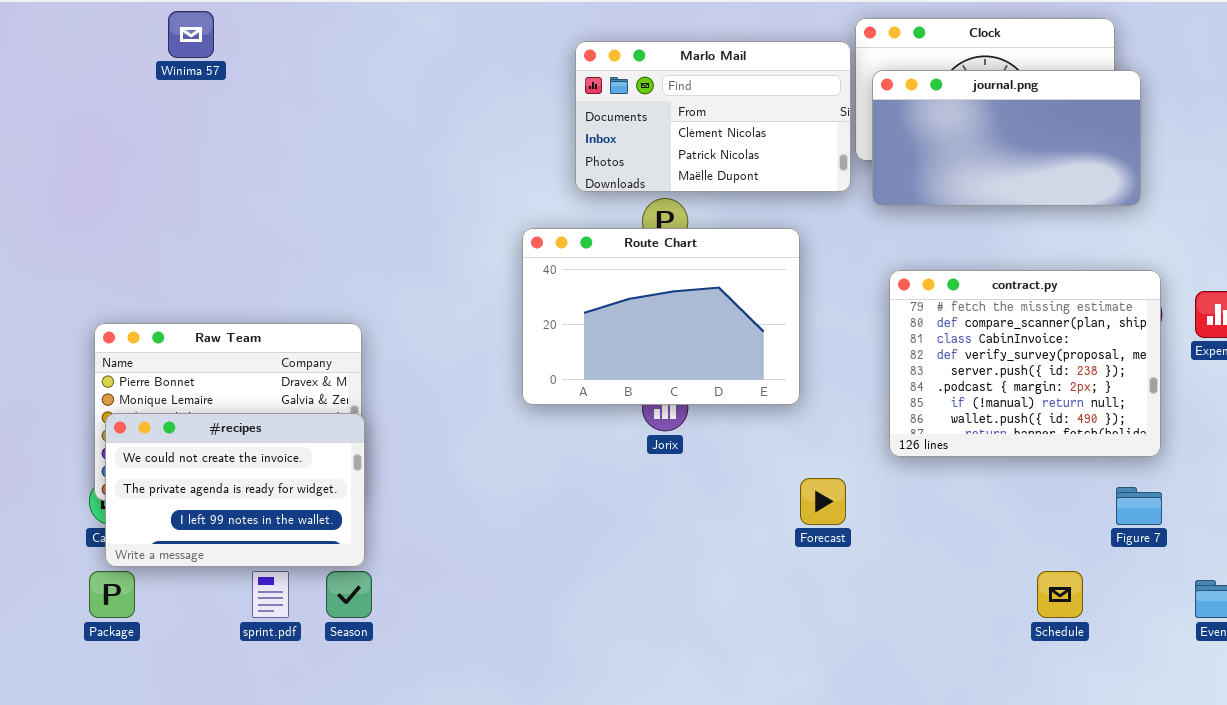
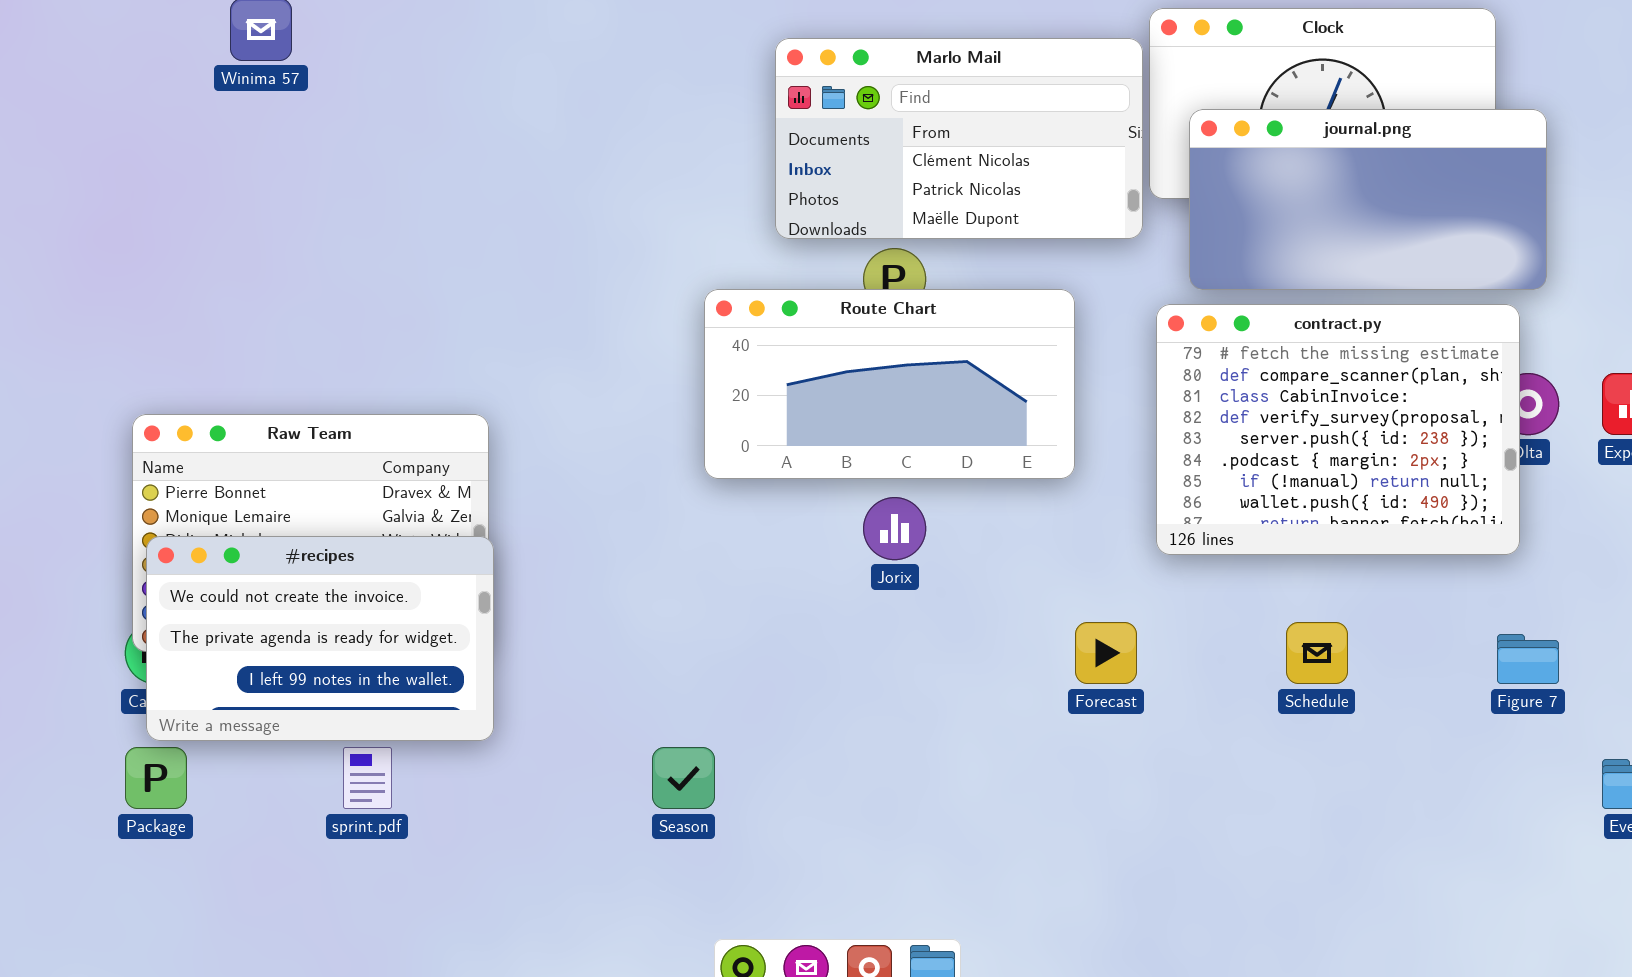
journal.png: [872,70,1141,206] -> [1189,109,1547,290], moved
Route Chart: [522,228,800,405] -> [704,289,1075,479], resized
contract.py: [889,270,1161,457] -> [1156,304,1520,555], moved
Season: [326,571,372,618] -> [652,747,715,809], moved
Schedule: [1037,571,1083,618] -> [1286,622,1348,684], moved

